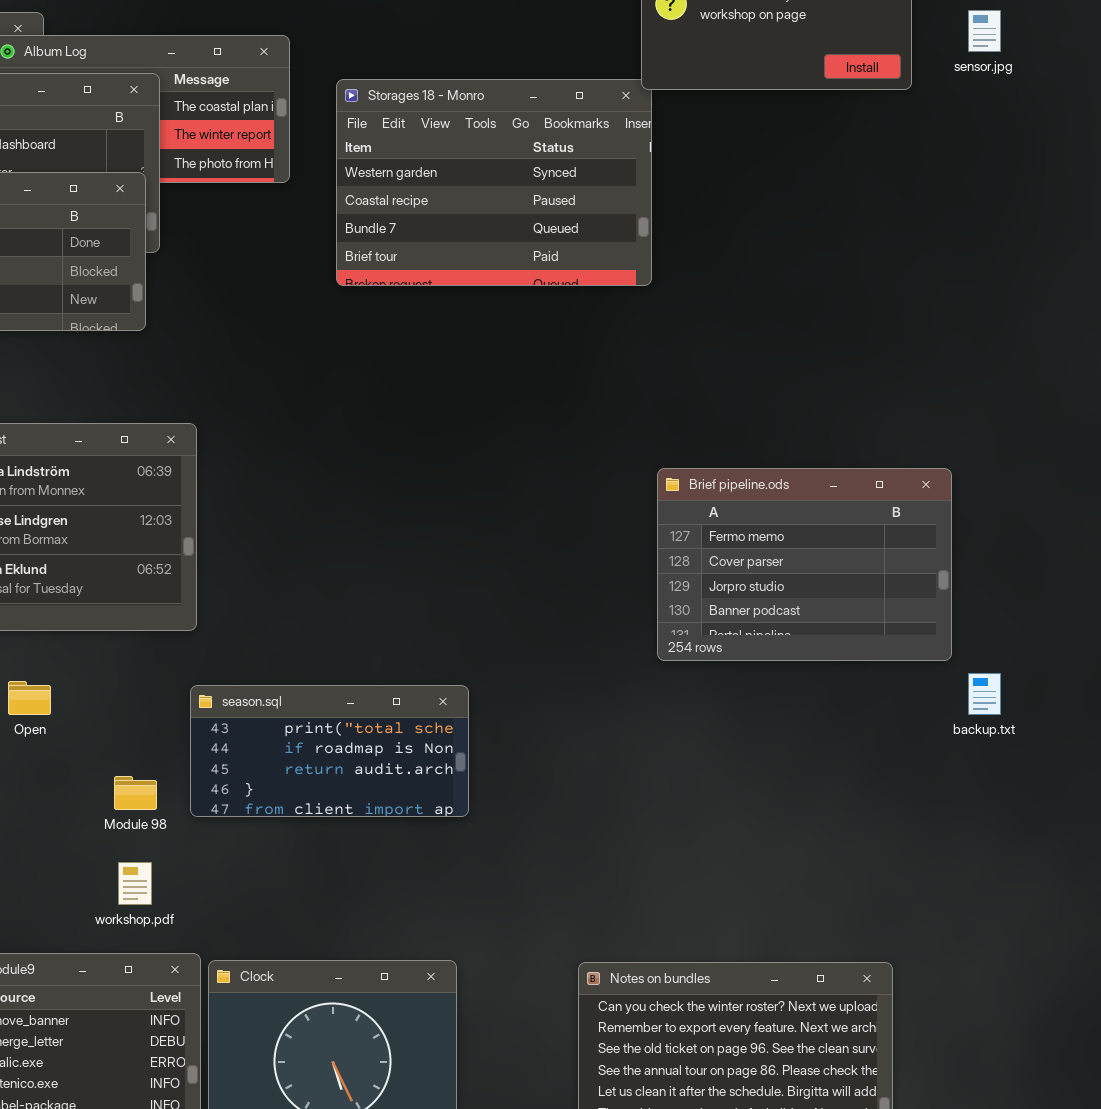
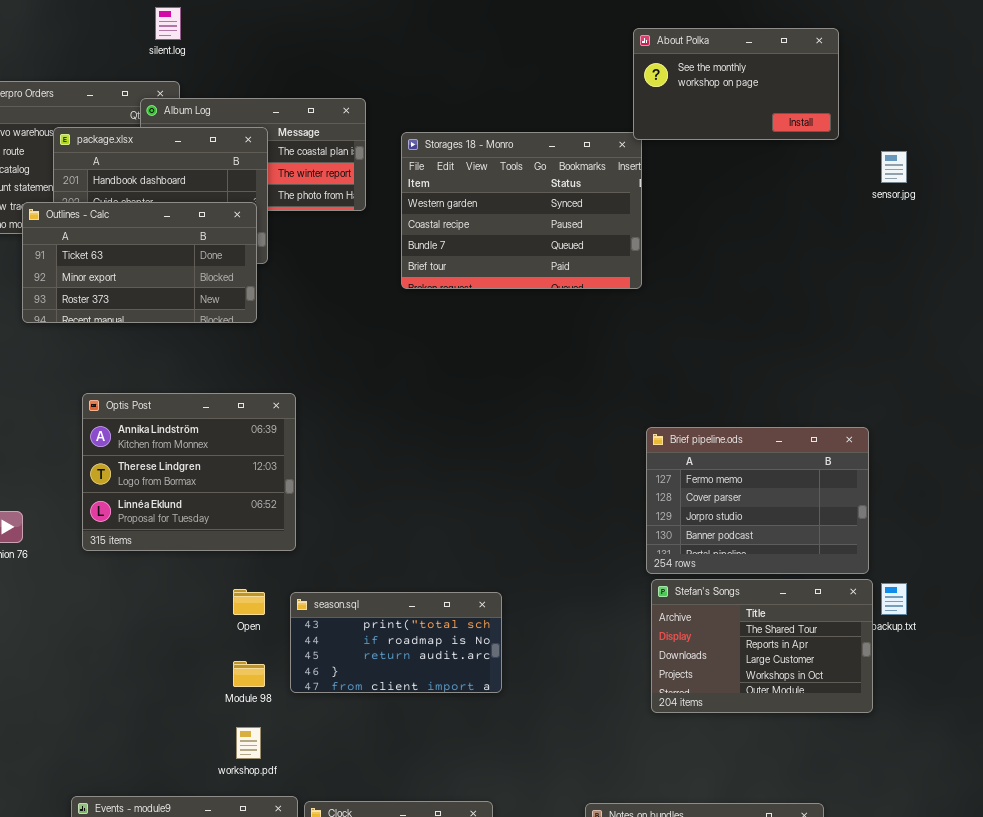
sensor.jpg: [968,10,1001,52] -> [881,151,907,183], moved
Stefan's Songs: none -> [651,579,873,713], opened
Open: [8,681,51,715] -> [233,589,265,615], moved

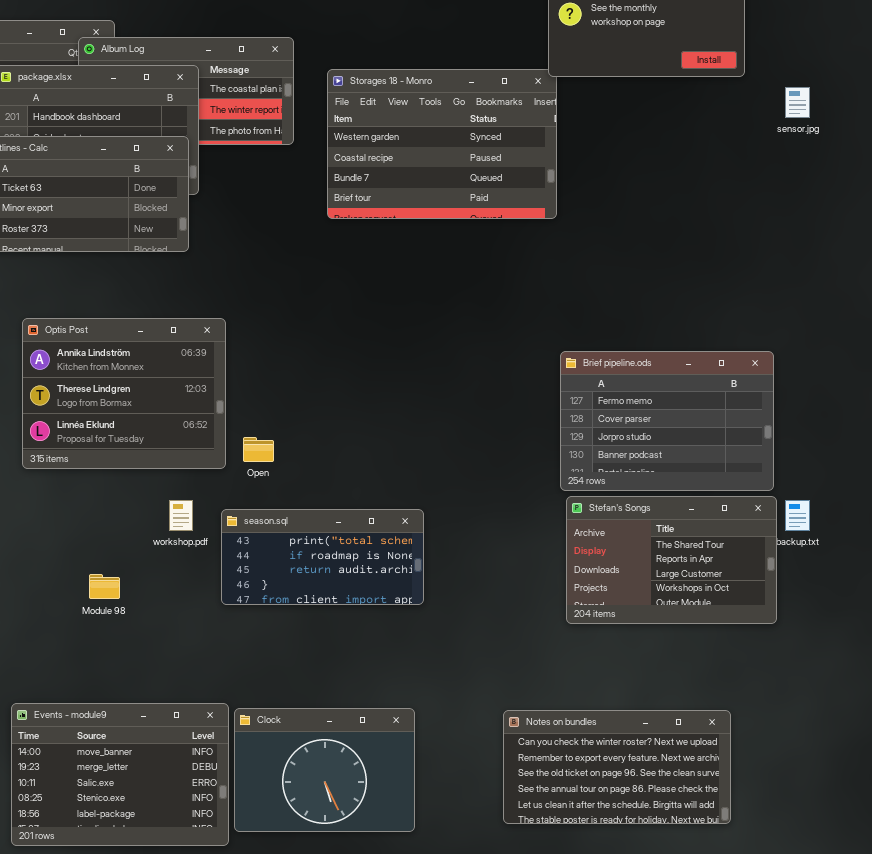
Open: [233,589,265,615] -> [243,437,274,462], moved
Module 98: [233,661,265,687] -> [89,574,120,599], moved
workshop.pdf: [236,727,261,759] -> [169,500,193,531], moved

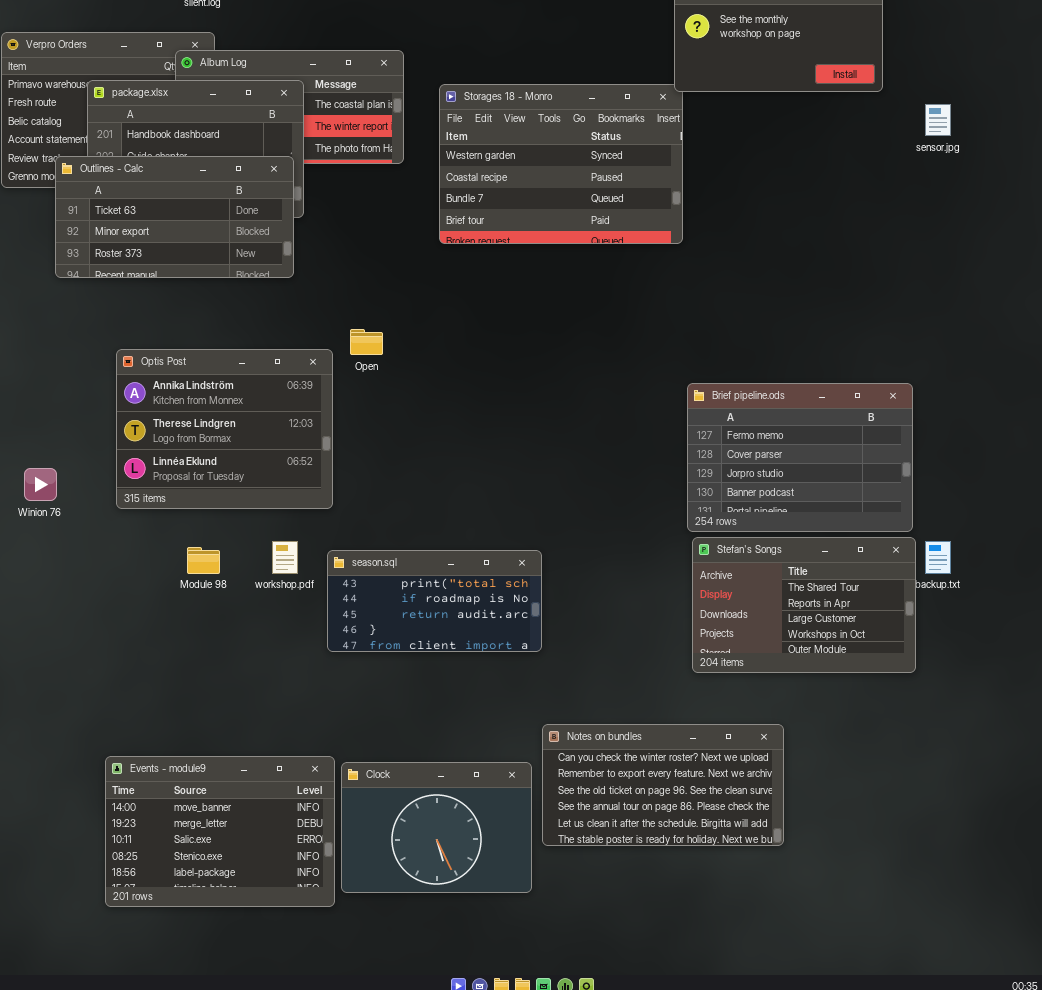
Open: [243,437,274,462] -> [350,329,383,355], moved
Module 98: [89,574,120,599] -> [187,547,220,574], moved
Notes on bundles: [503,710,731,824] -> [542,724,784,846], moved

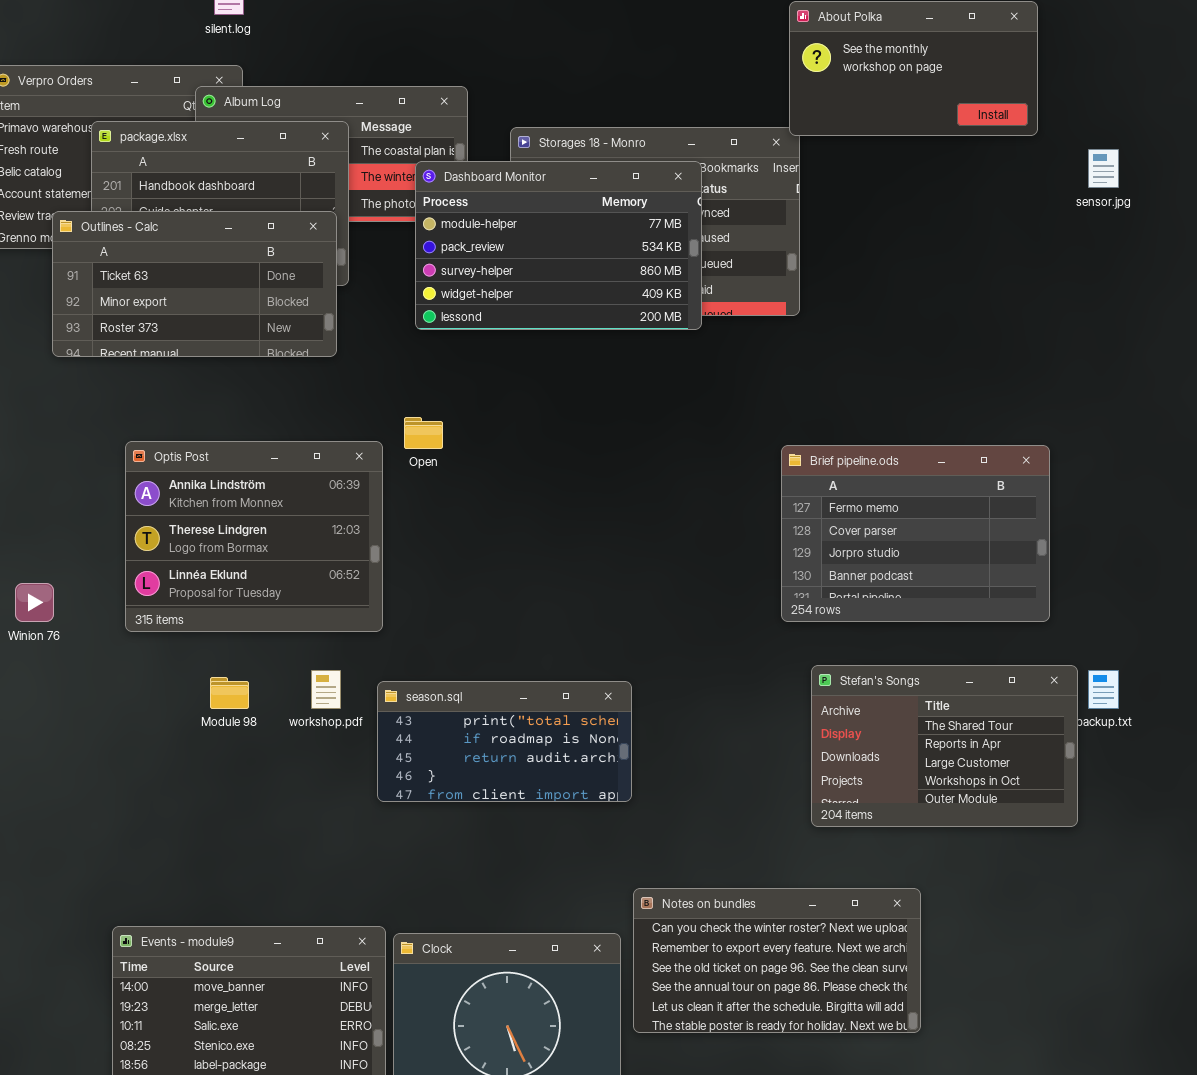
Dashboard Monitor: none -> [415,161,702,330], opened
Brief pipeline.ods: [687,383,913,532] -> [781,445,1050,622], moved

